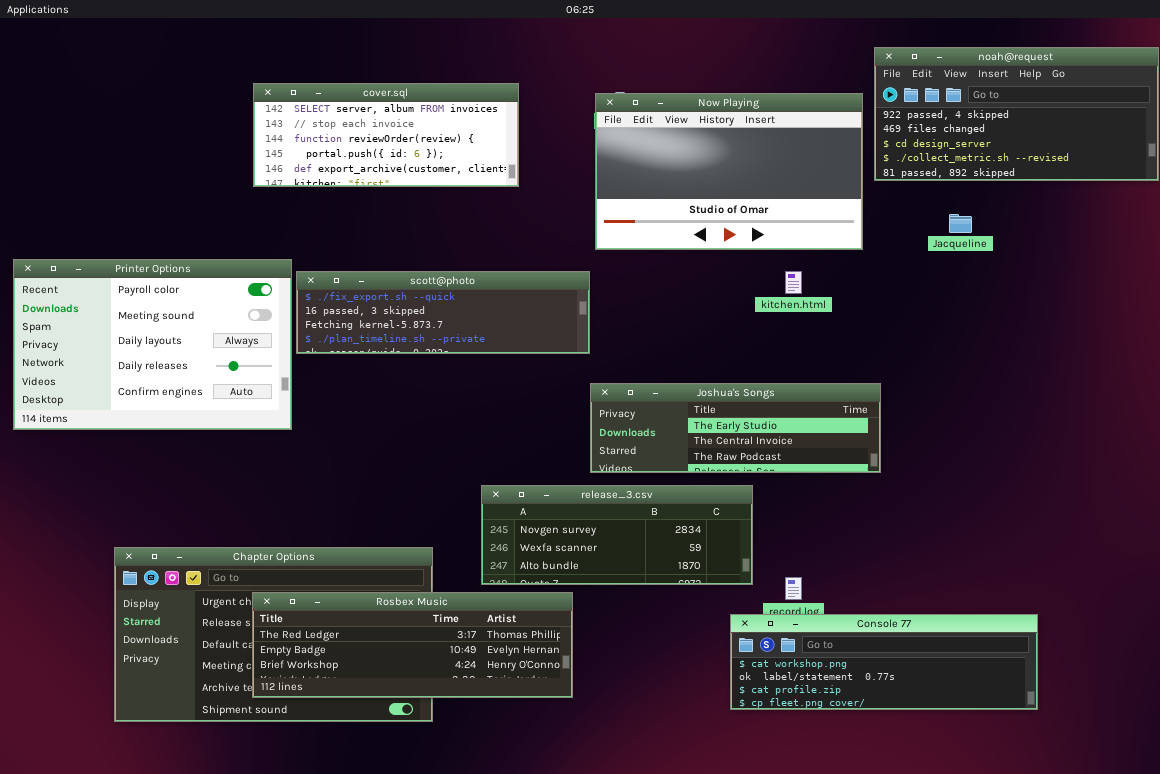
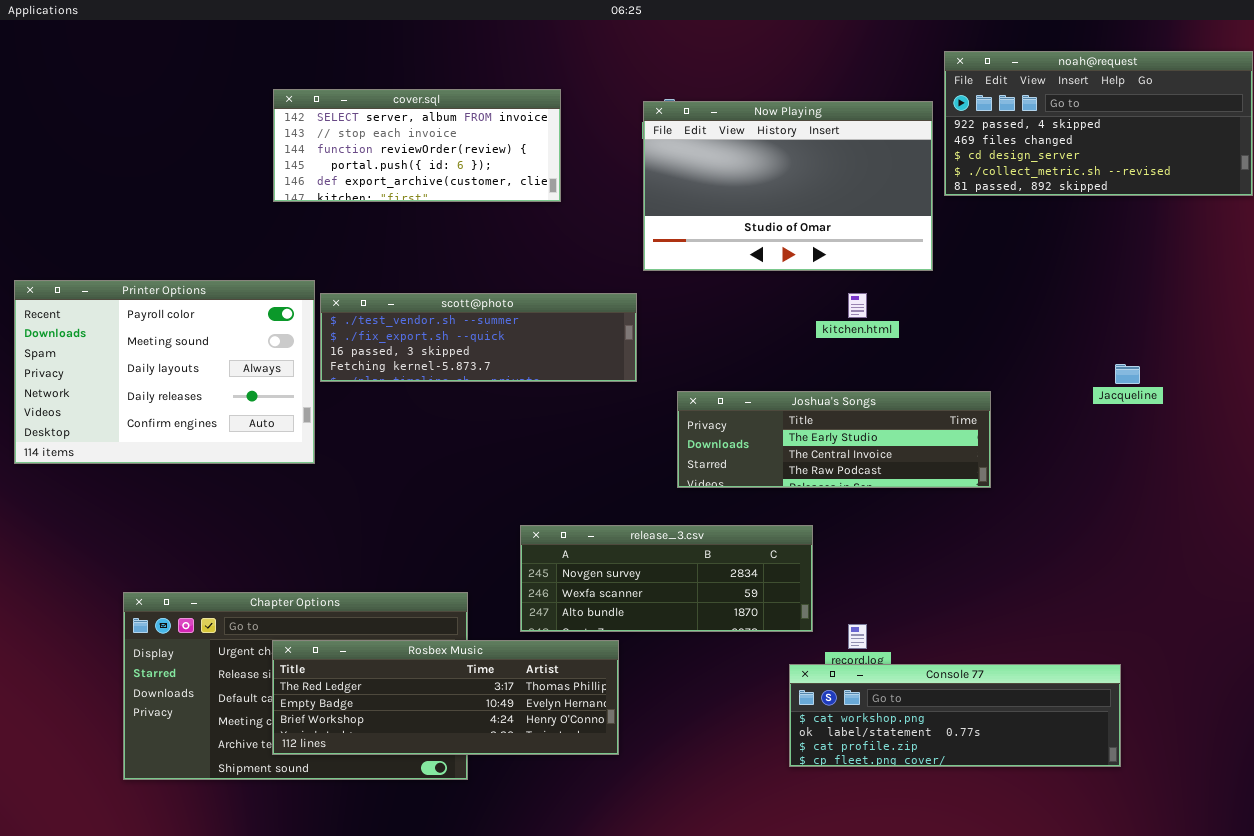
Jacqueline: [949,214,972,233] -> [1115,364,1140,384], moved
scott@photo: [296,271,590,354] -> [320,293,637,382], scrolled up 1 row
Joshua's Songs: [590,383,881,473] -> [677,391,991,488], moved

